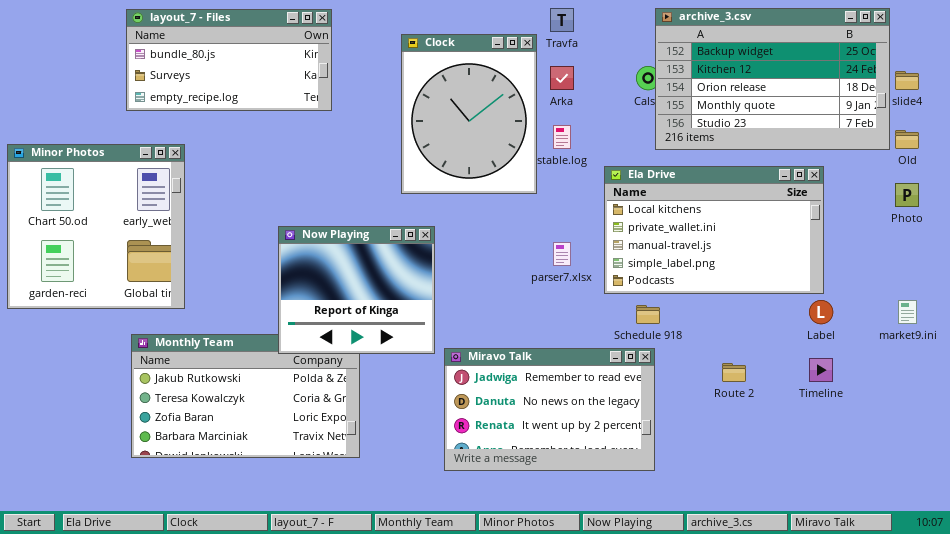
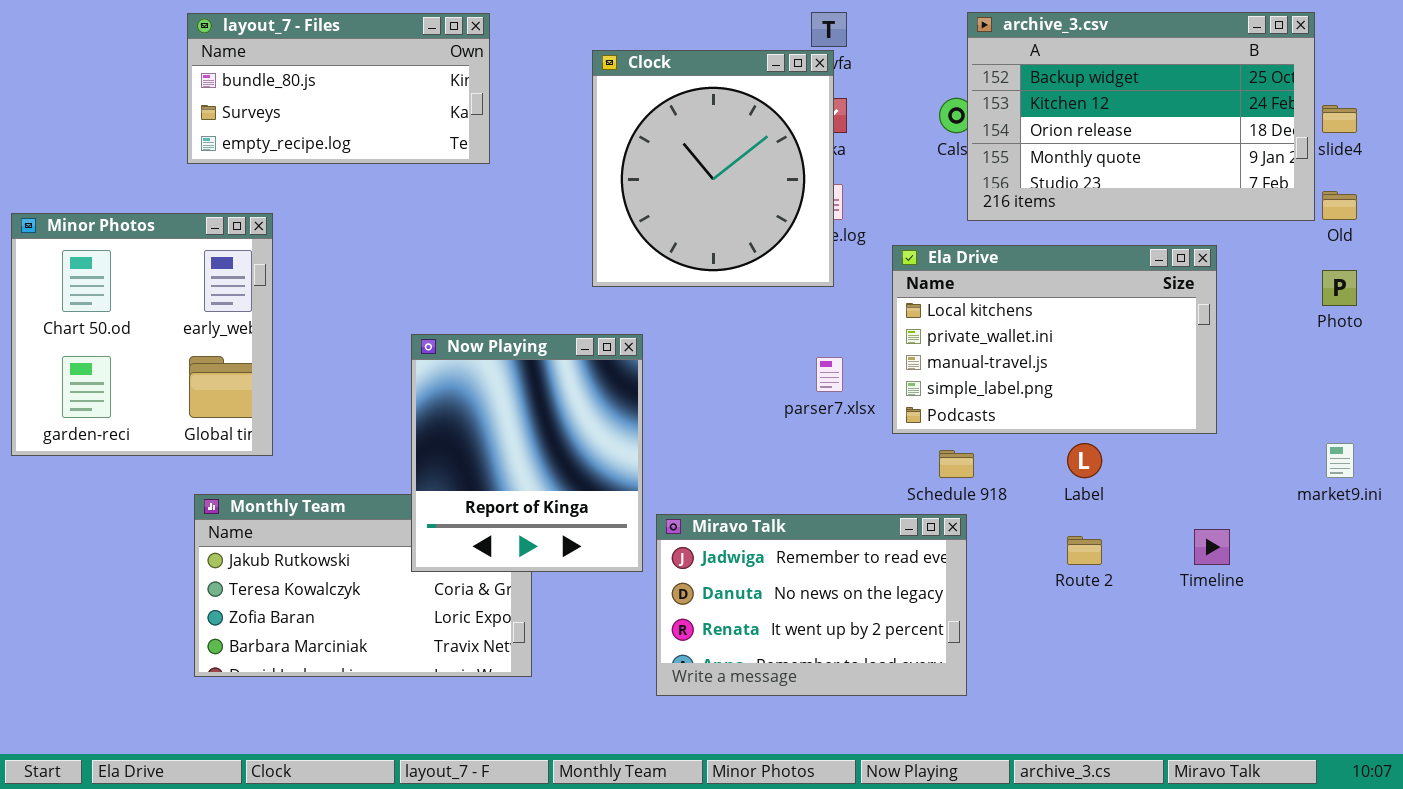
Clock: [401,34,537,194] -> [592,50,834,287], resized
Now Playing: [278,226,435,354] -> [411,334,643,572], resized
Label: [809,300,833,324] -> [1067,443,1102,478], moved

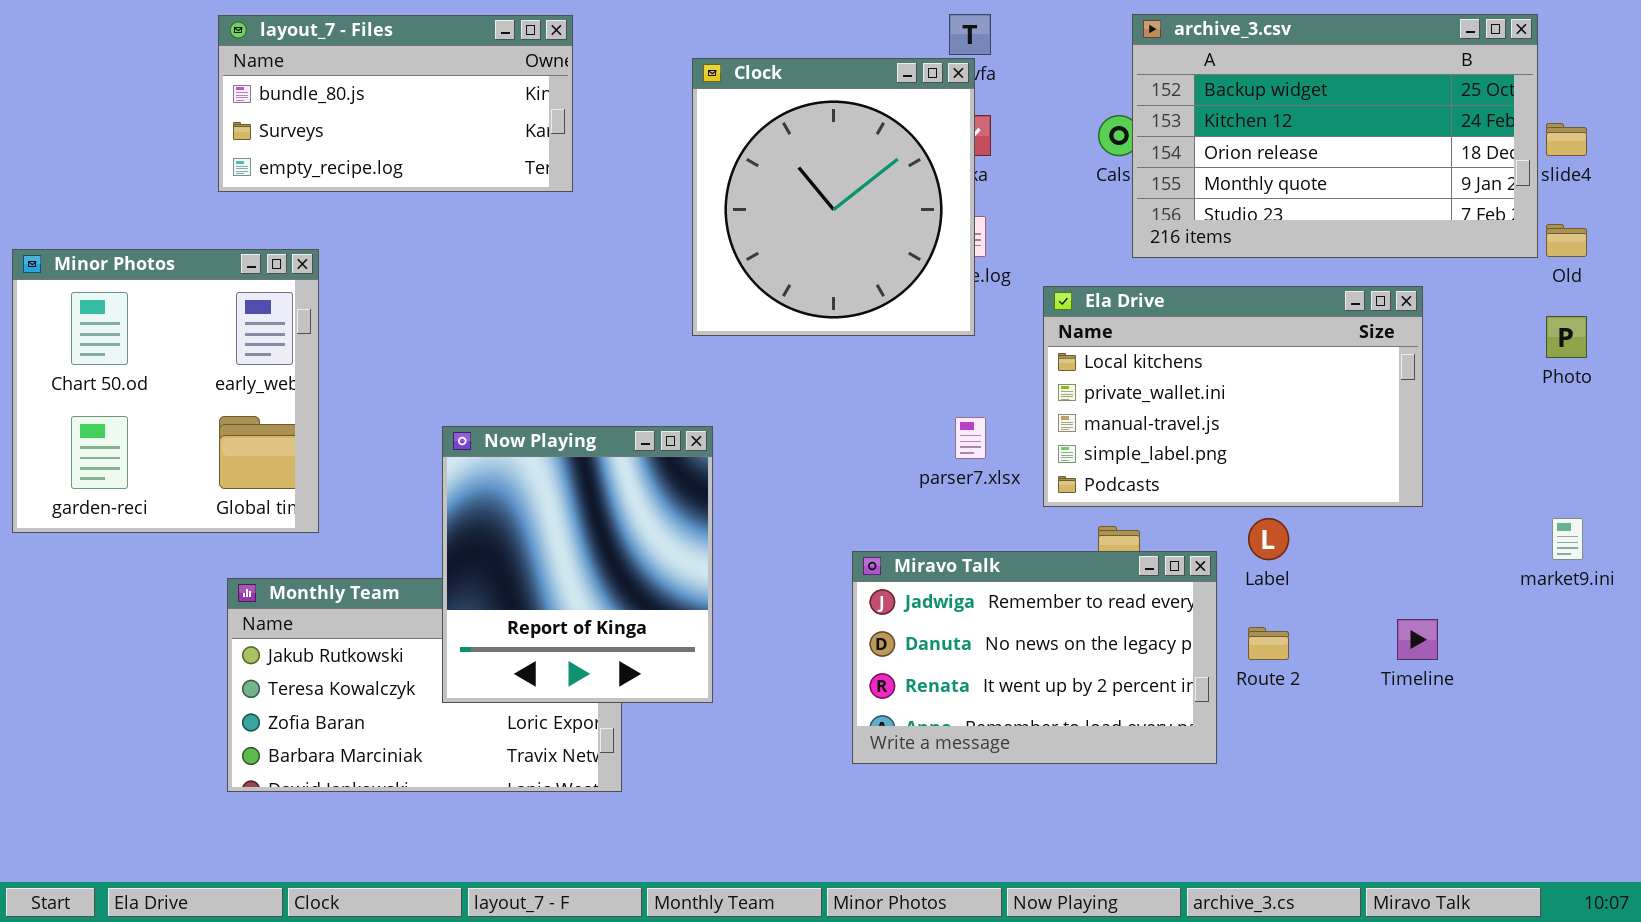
Now Playing: [411,334,643,572] -> [442,426,713,703], moved
Miravo Talk: [656,514,967,696] -> [852,551,1217,764], moved

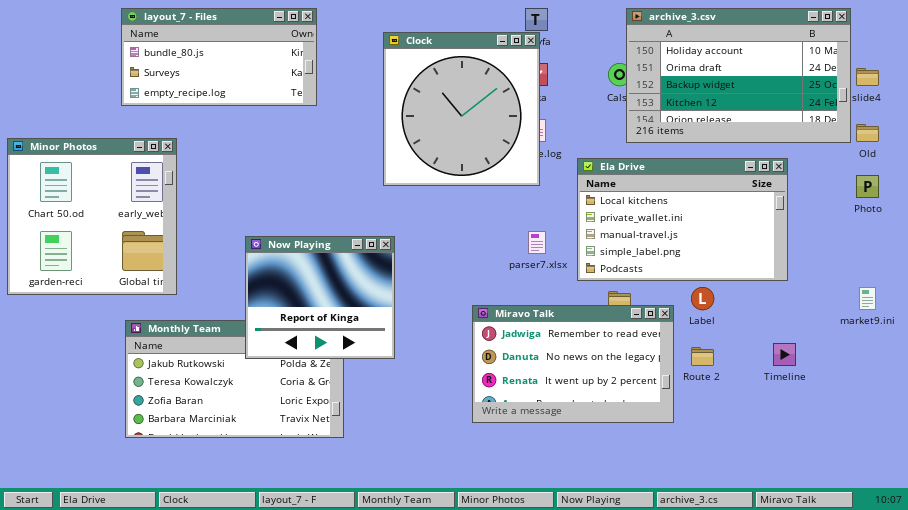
archive_3.csv: [1132,14,1538,258] -> [626,8,851,143], scrolled up 2 rows
Now Playing: [442,426,713,703] -> [245,236,395,359], resized

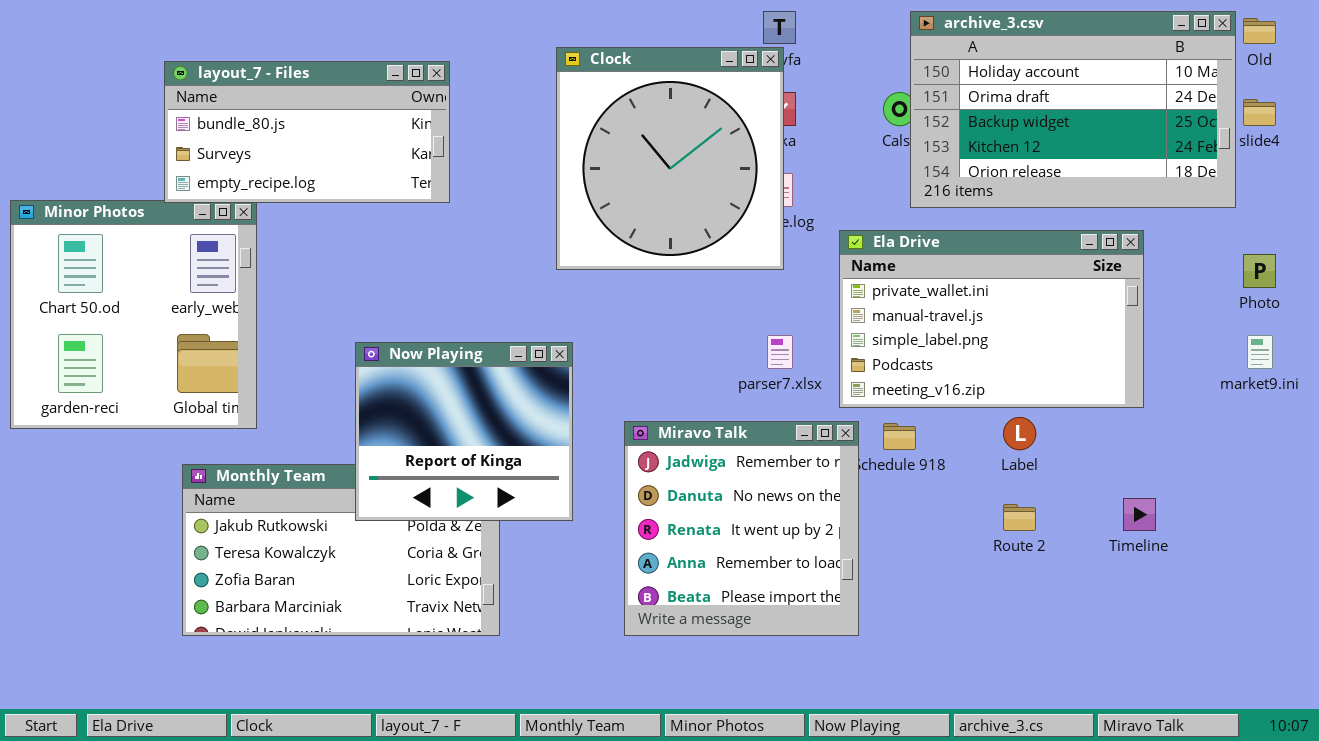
layout_7 - Files: [121,8,317,106] -> [164,61,450,203], moved
Old: [856,124,879,142] -> [1243,18,1276,44], moved
Ela Drive: [577,158,788,281] -> [839,230,1144,408], scrolled down 1 row
market9.ini: [859,287,876,310] -> [1247,335,1273,369], moved
Miravo Talk: [472,305,674,423] -> [624,421,859,636], moved, resized

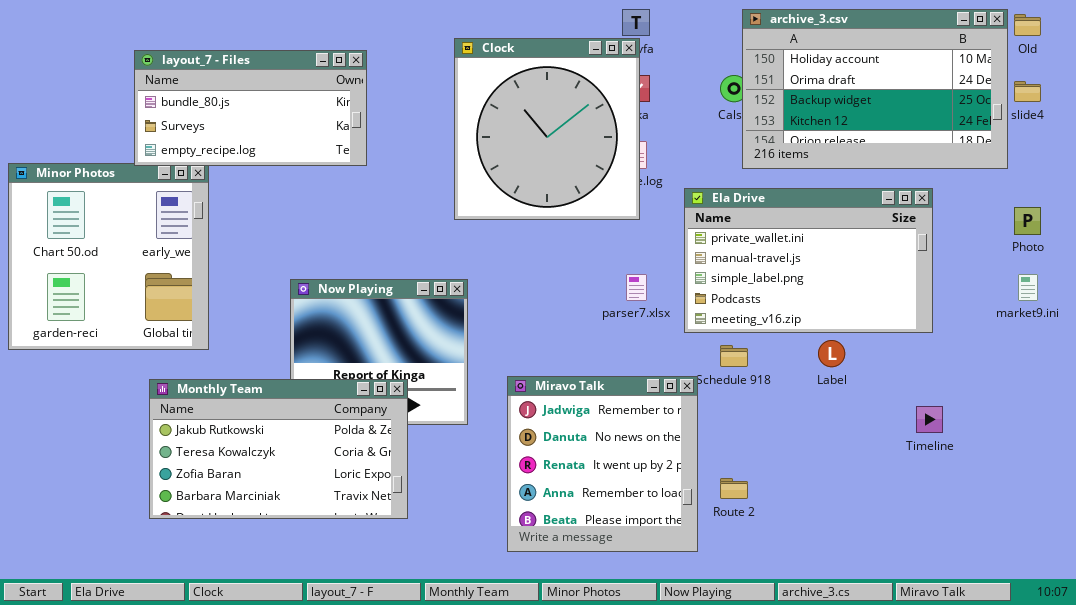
Miravo Talk: [624,421,859,636] -> [507,376,698,552], moved
Monthly Team: [182,464,500,636] -> [149,379,408,519], raised
Route 2: [1003,504,1036,531] -> [720,478,748,499], moved

